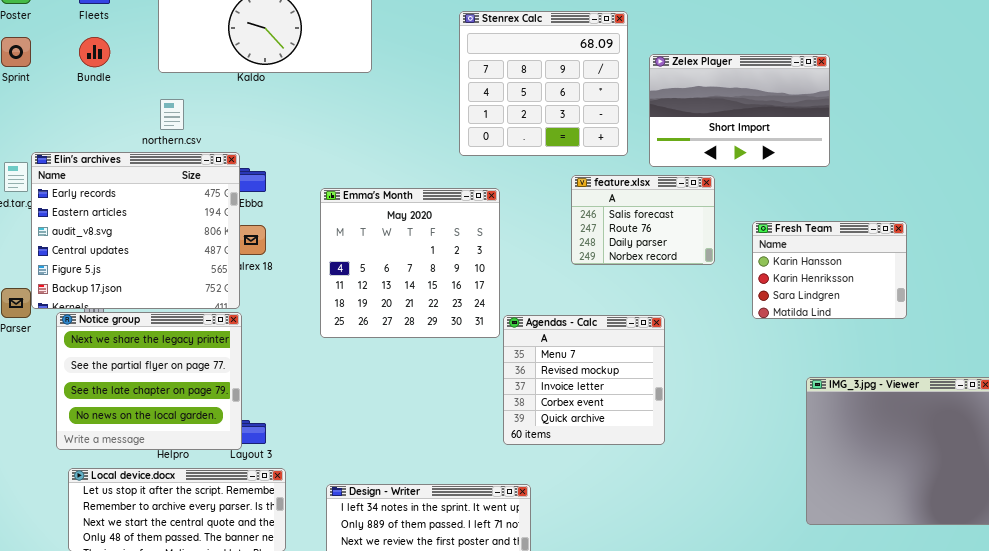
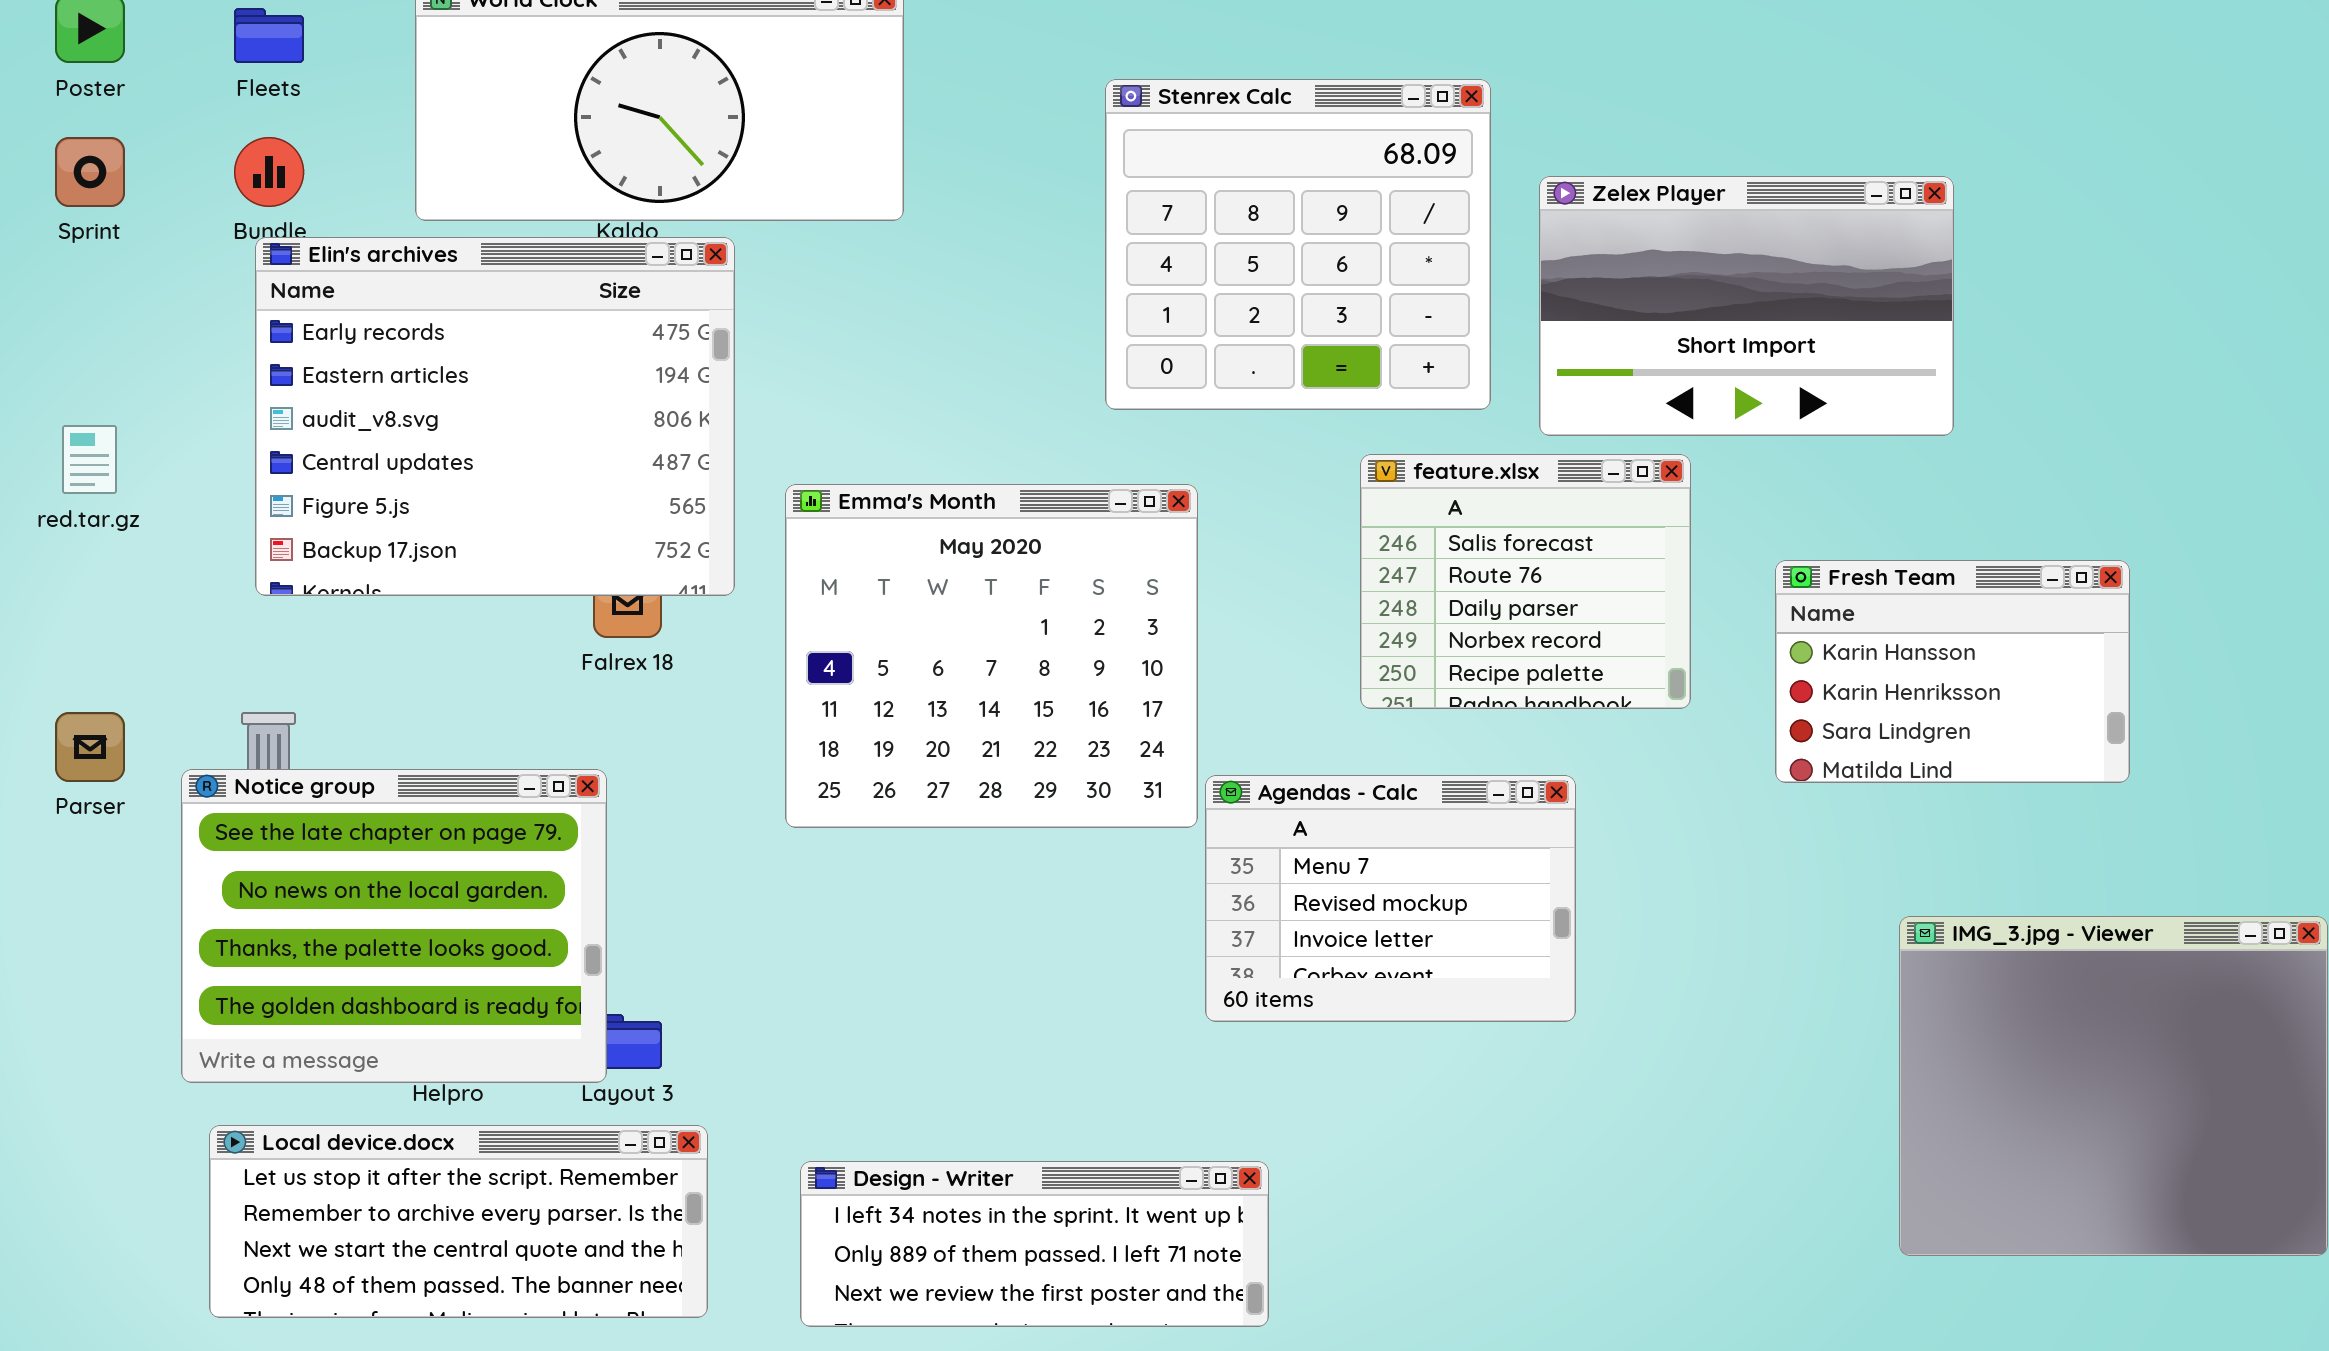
Elin's archives: [31,152,240,309] -> [255,237,735,596], moved
feature.xlsx: [571,175,715,265] -> [1360,454,1691,709], resized
Notice group: [56,312,242,450] -> [181,769,607,1083], scrolled down 2 rows
Agendas - Calc: [503,315,665,445] -> [1205,775,1576,1022], resized

